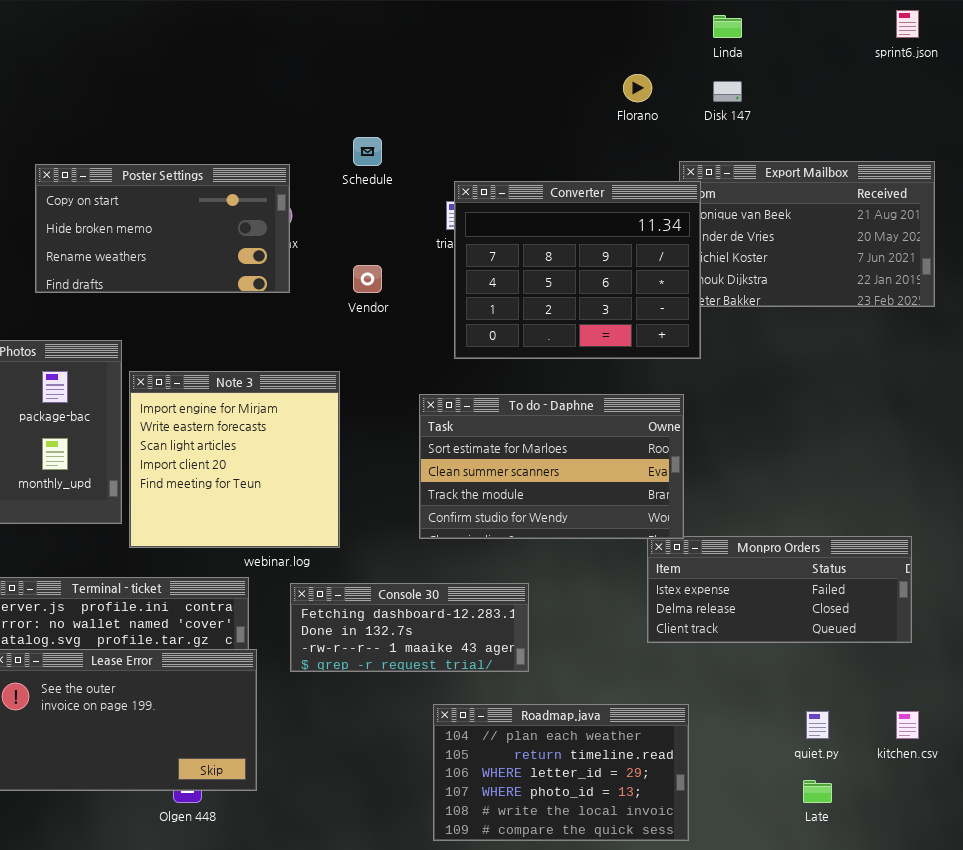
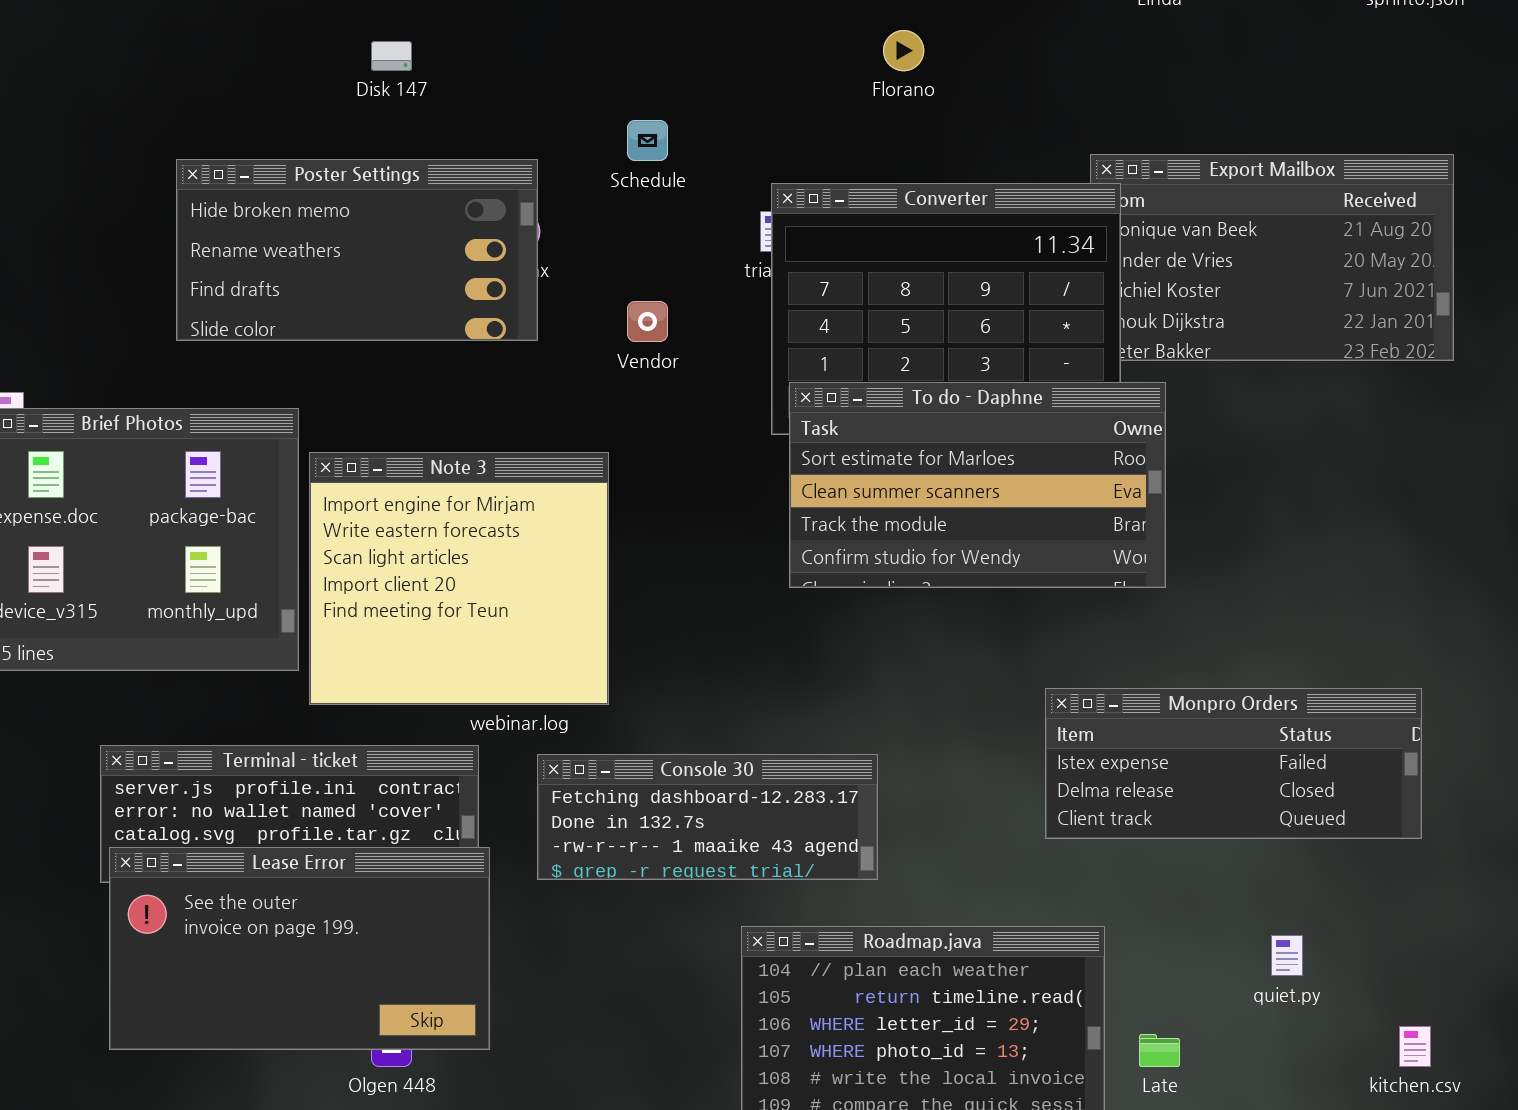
Florano: [623,74,652,102] -> [883,30,924,71], moved
Disk 147: [713,81,742,102] -> [371,41,412,71], moved
Poster Settings: [35,164,290,293] -> [176,159,538,341], scrolled down 1 row
To do - Daphne: [419,394,684,539] -> [789,382,1166,588], moved
kitchen.csv: [896,711,919,739] -> [1399,1026,1431,1067], moved
Late: [803,780,832,803] -> [1139,1034,1180,1067], moved

